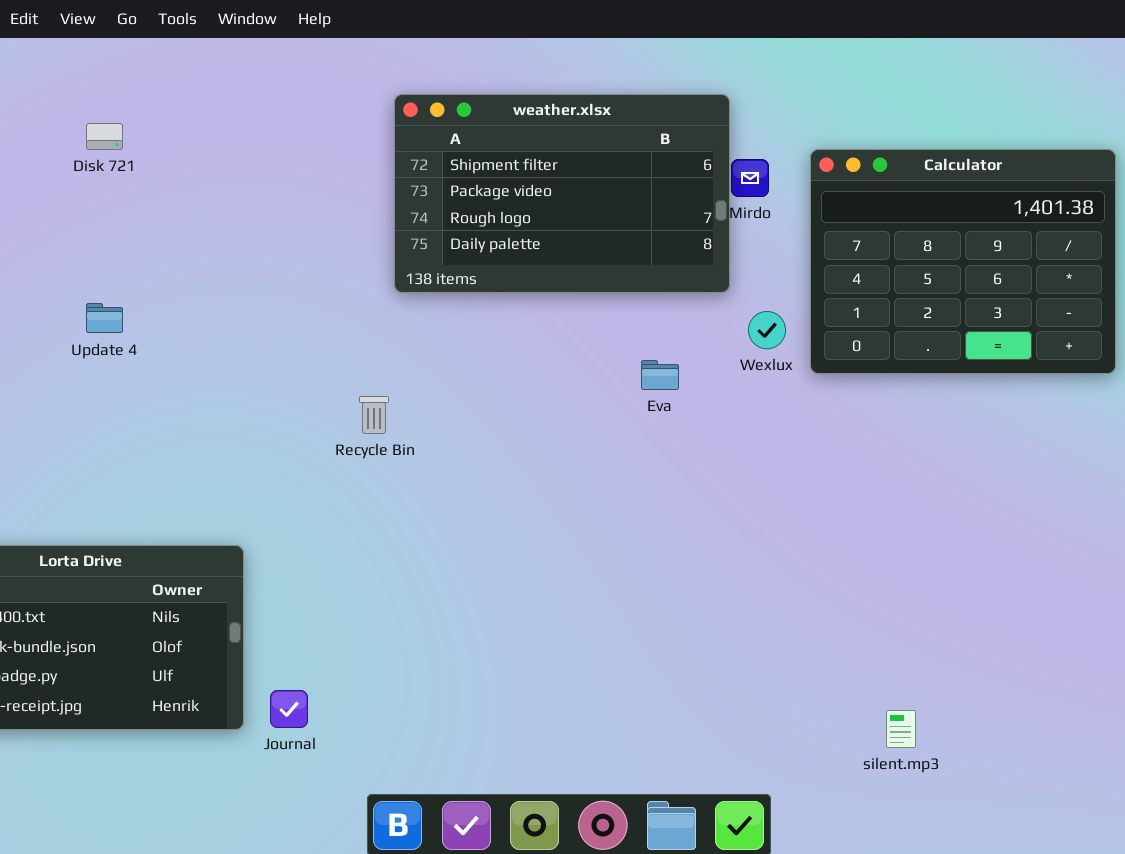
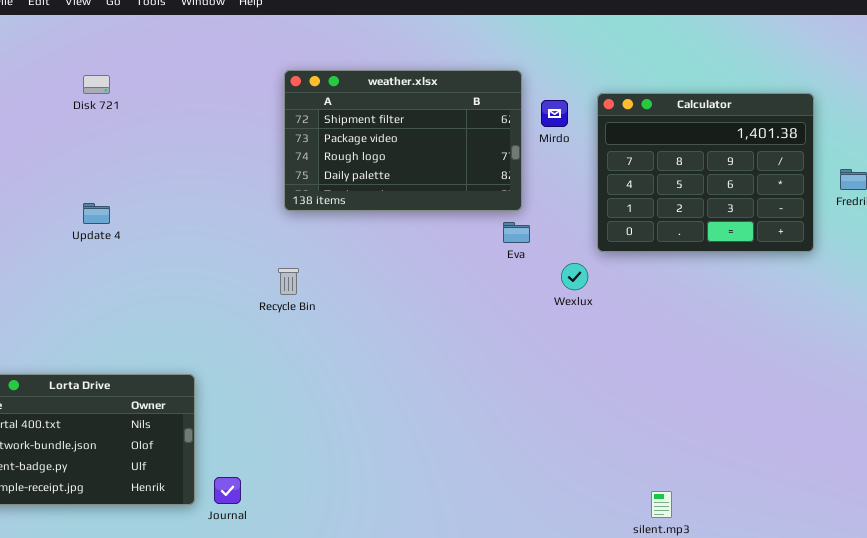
weather.xlsx: [394,94,730,293] -> [284,70,522,211], moved
Wexlux: [748,311,786,349] -> [561,263,588,290], moved
Eva: [641,360,679,390] -> [503,222,530,243], moved

